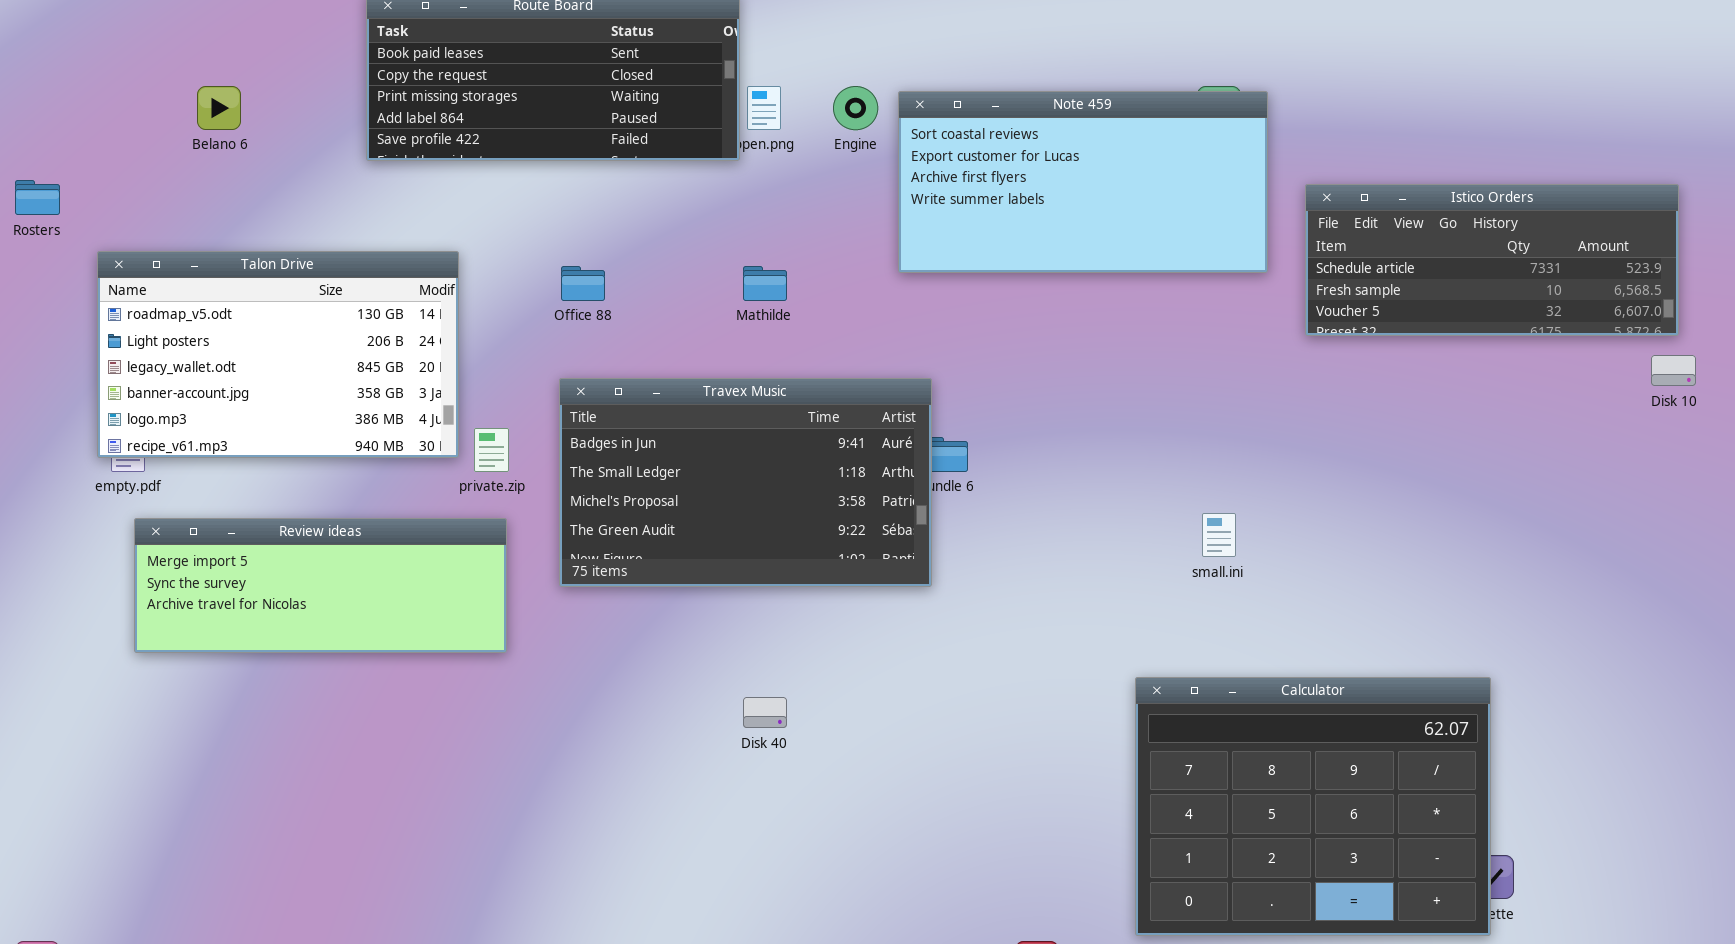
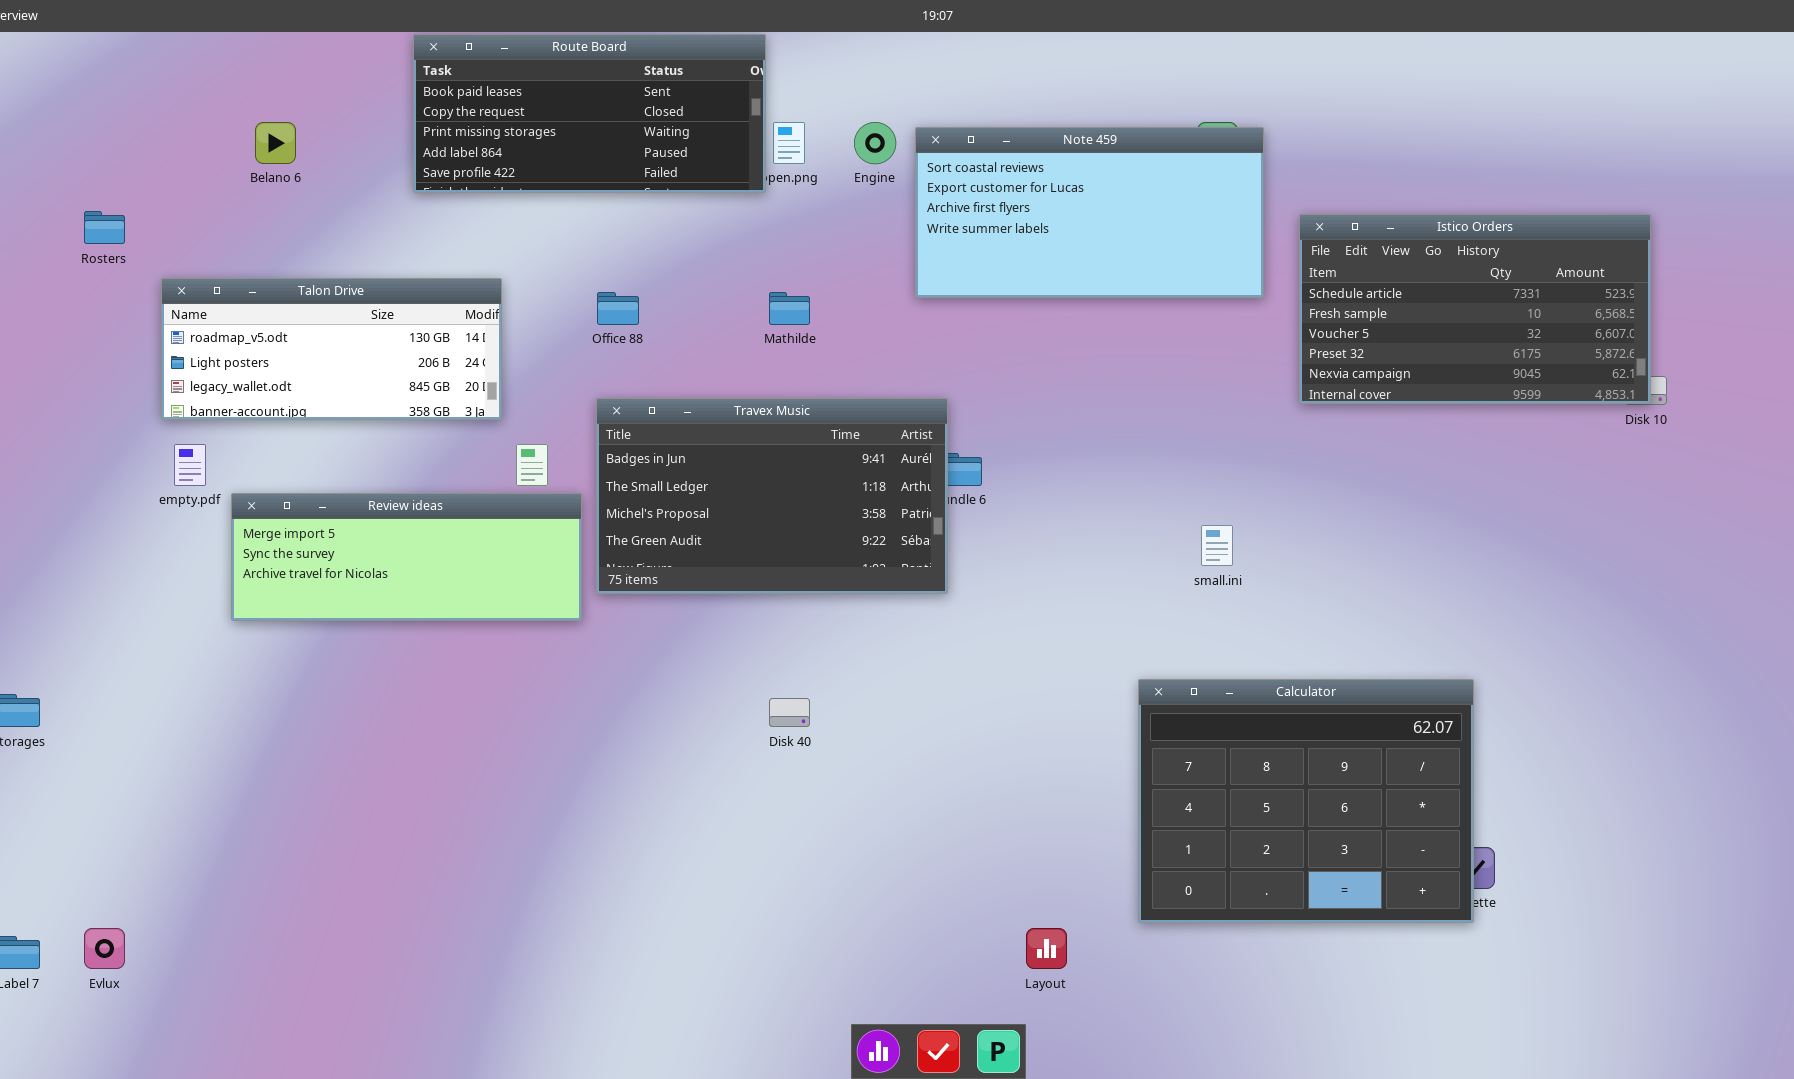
Istico Orders: [1305,184,1679,336] -> [1299,214,1651,404], resized
Talon Drive: [97,251,459,458] -> [161,278,502,420], resized
Review ideas: [134,518,507,653] -> [231,493,582,621], moved

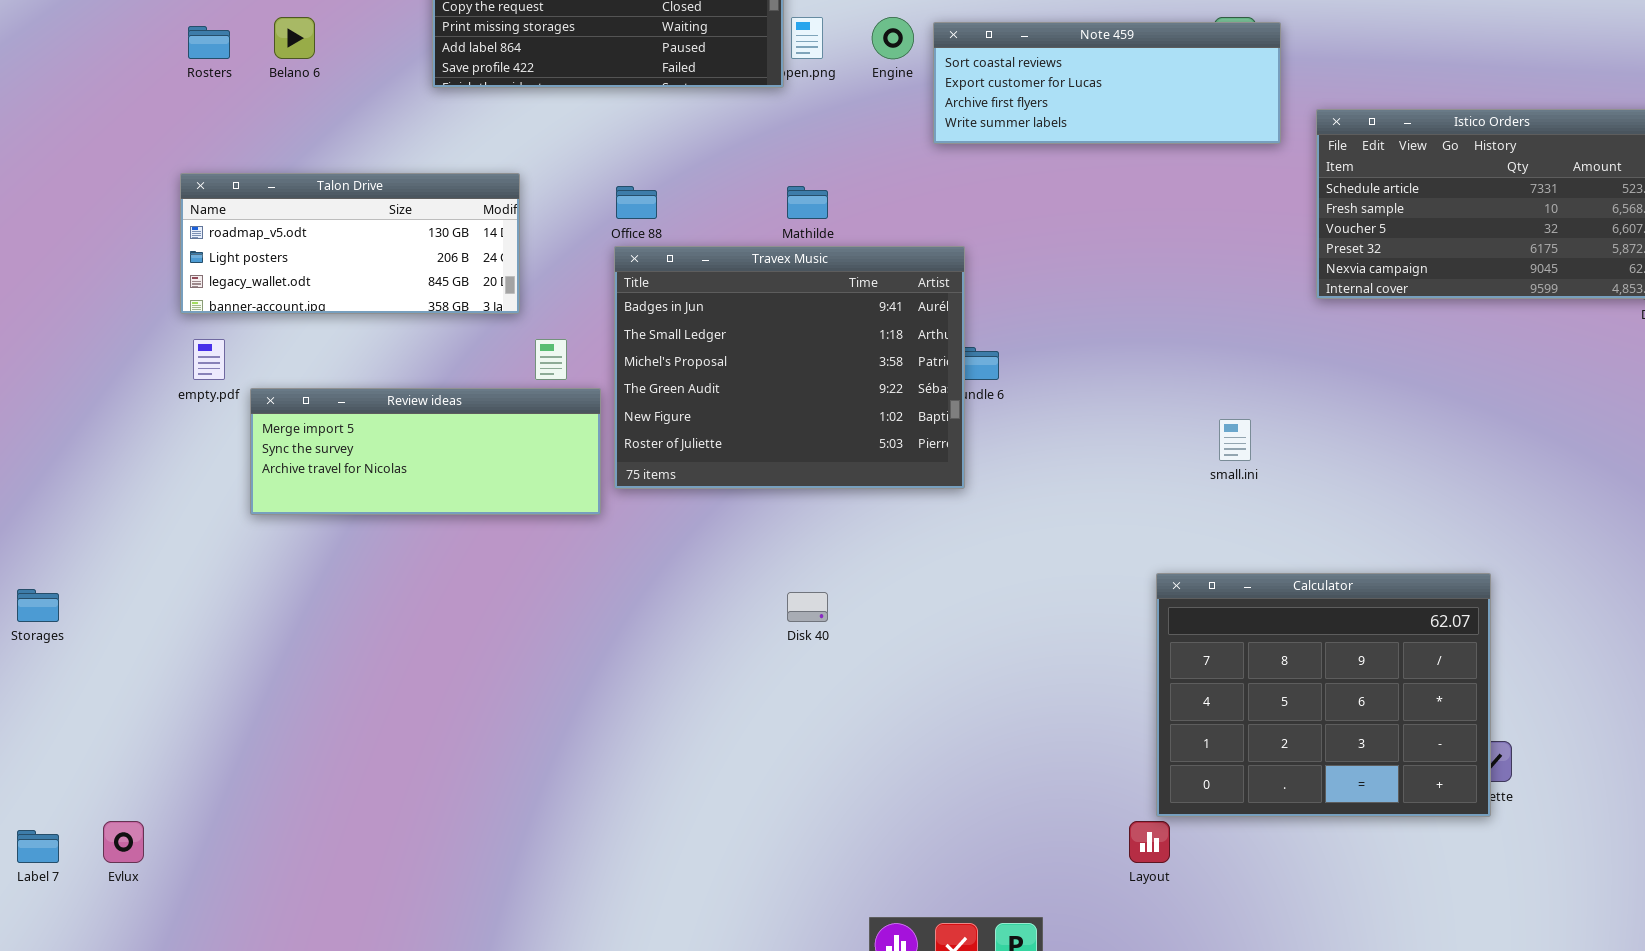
Note 459: [915,127,1264,298] -> [933,22,1281,144], resized
Rosters: [84,211,125,244] -> [188,26,230,59], moved
Travex Music: [596,398,948,594] -> [614,246,965,489], resized
Layout: [1026,928,1067,969] -> [1129,821,1170,863], moved

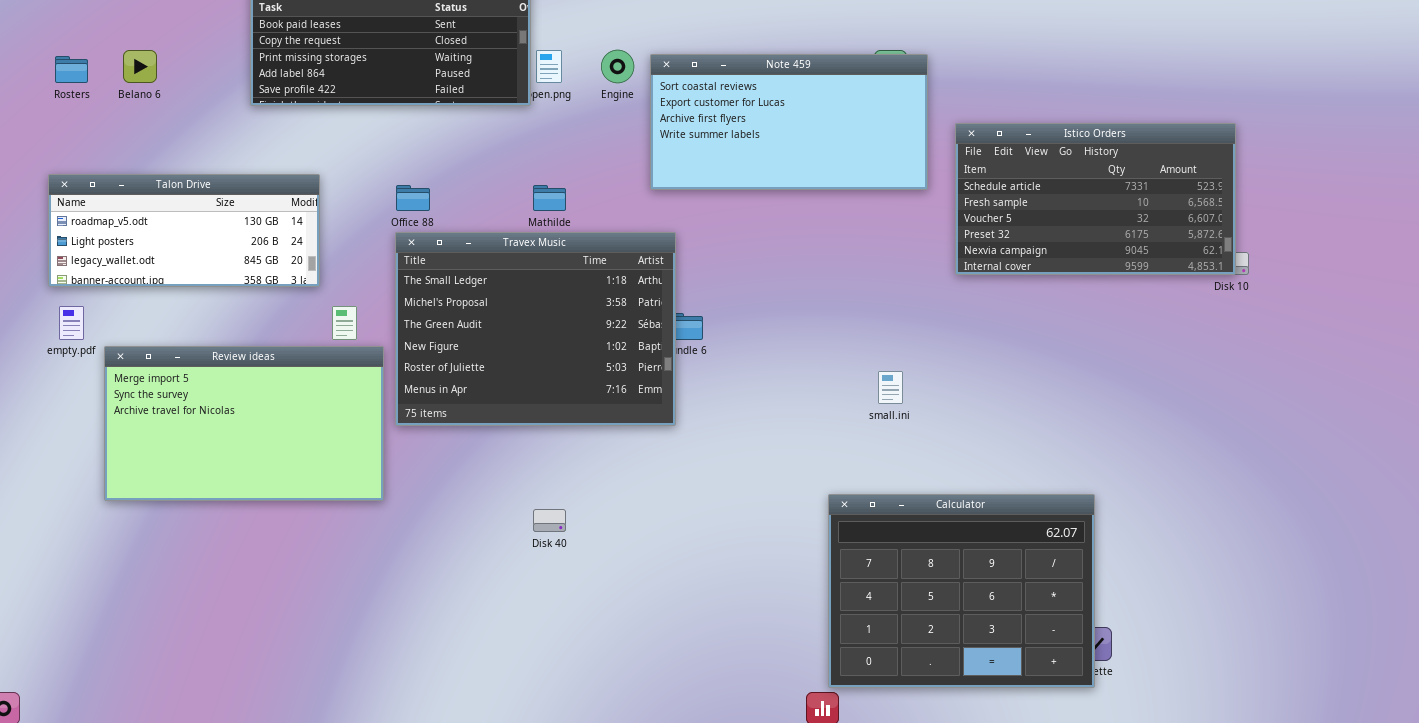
Note 459: [933,22,1281,144] -> [650,54,928,190], resized
Travex Music: [614,246,965,489] -> [395,232,676,426], scrolled down 1 row
Review ideas: [250,388,601,515] -> [104,346,384,501], resized

